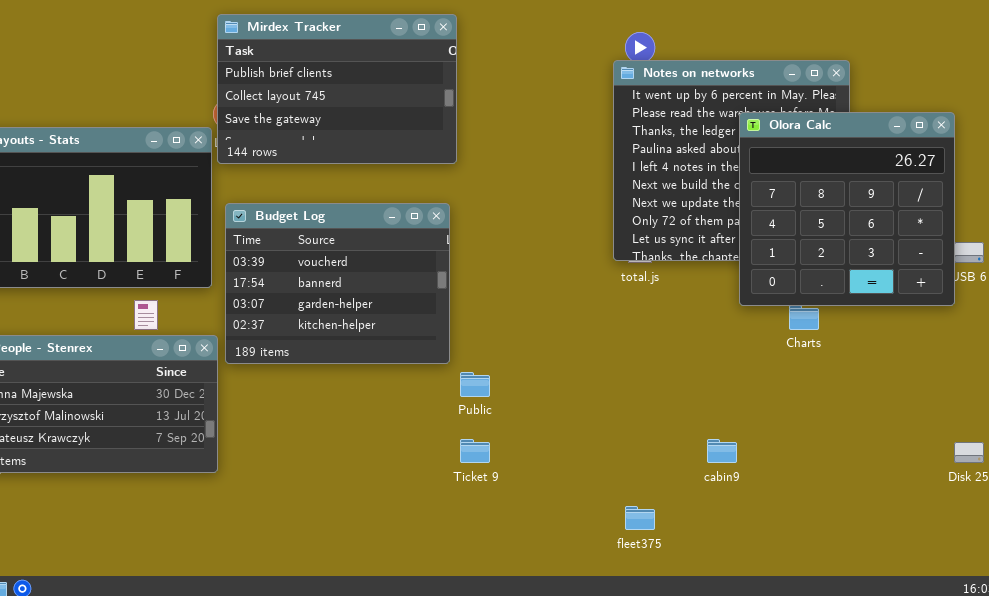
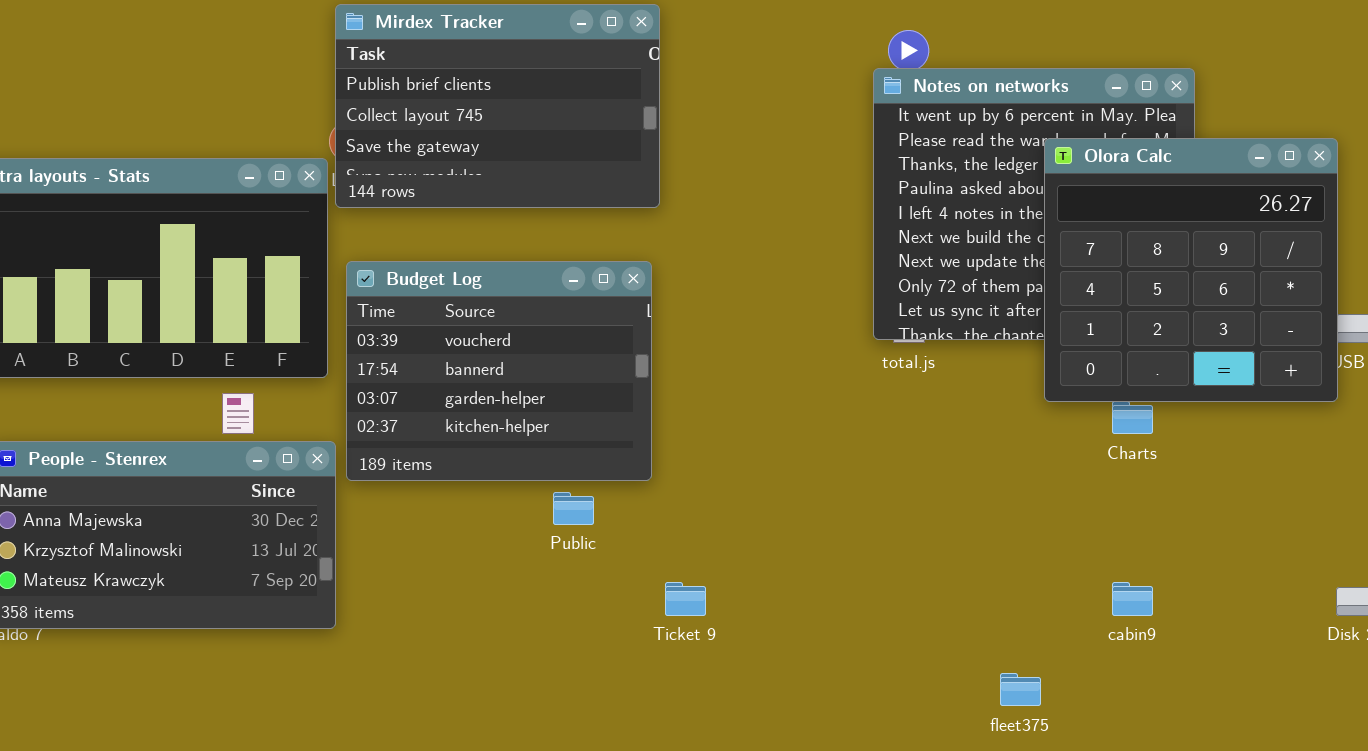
Public: [460,372,490,397] -> [553,492,594,525], moved
cabin9: [707,439,737,463] -> [1112,582,1153,616], moved
fleet375: [625,506,655,530] -> [1000,673,1041,706], moved

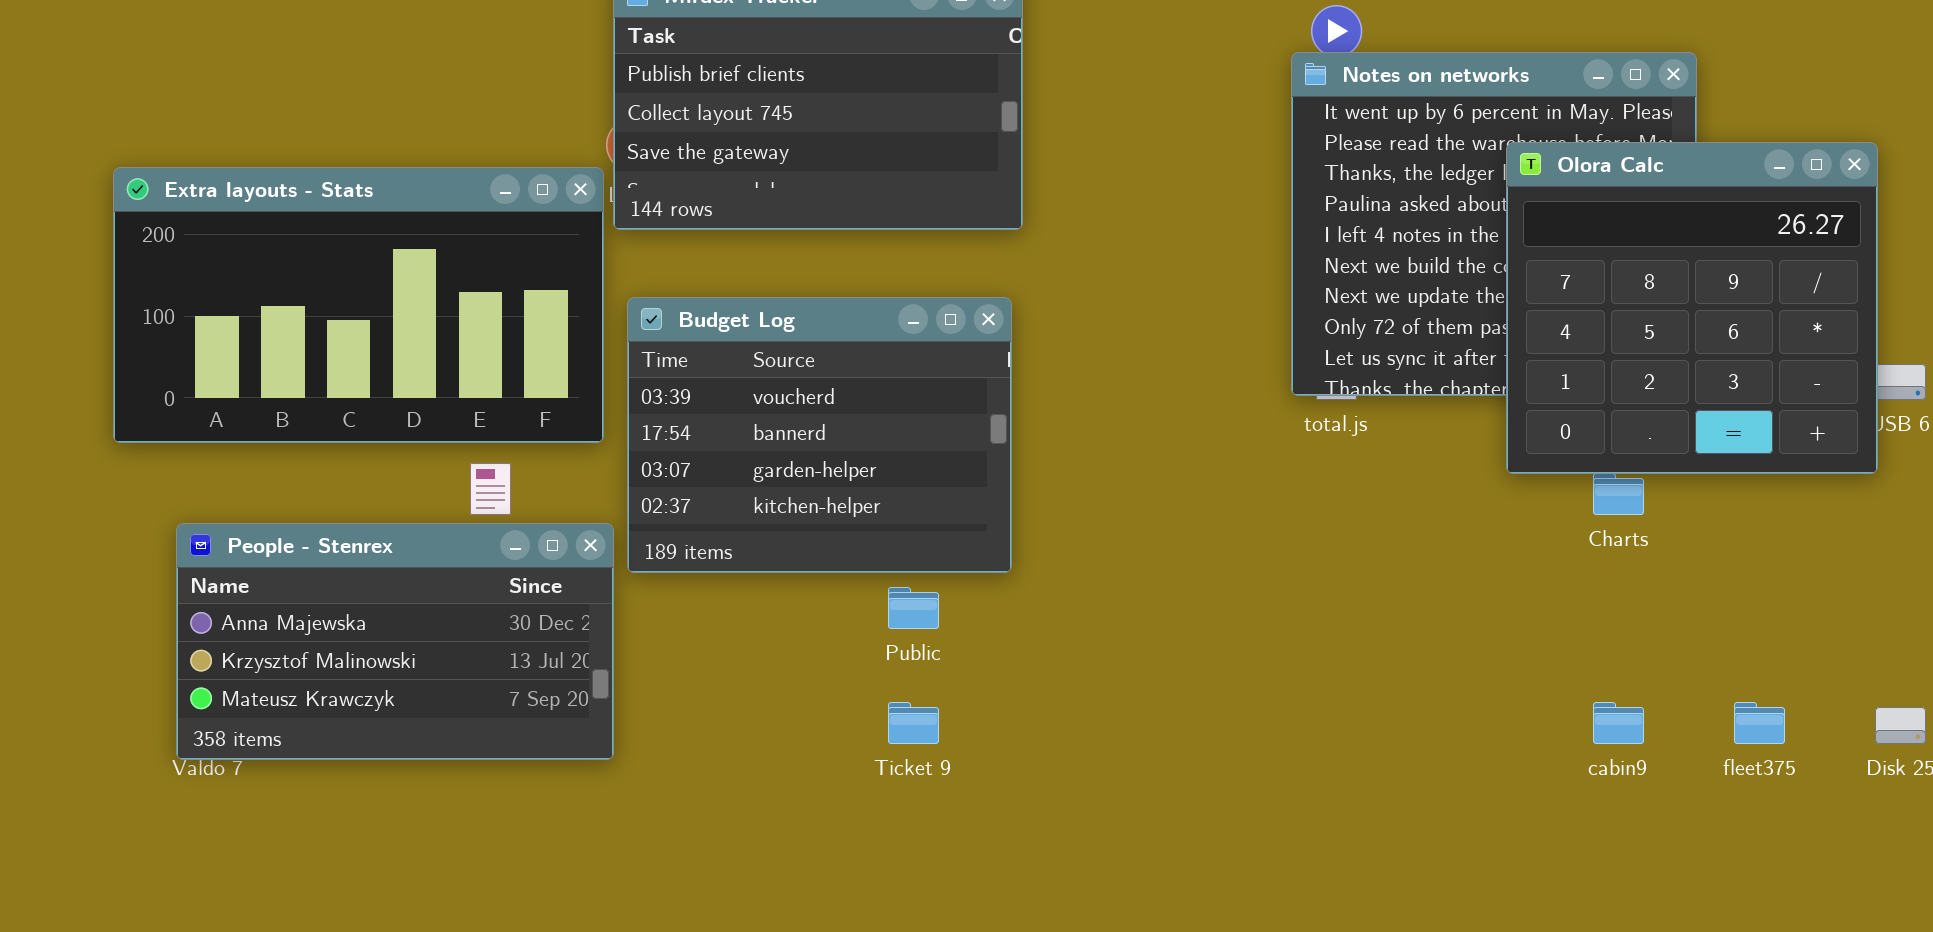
Ticket 9: [665,582,706,616] -> [888,702,939,744], moved
fleet375: [1000,673,1041,706] -> [1734,702,1785,744], moved

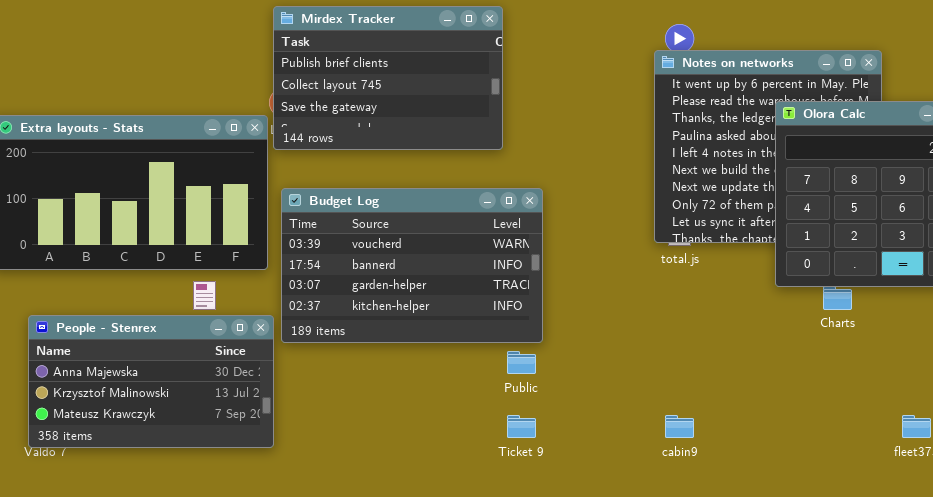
Budget Log: [627,297,1012,573] -> [281,188,543,343], resized
Public: [888,587,939,629] -> [507,351,536,374], moved
Ticket 9: [888,702,939,744] -> [507,415,536,438], moved
cabin9: [1593,702,1644,744] -> [665,415,694,438], moved

